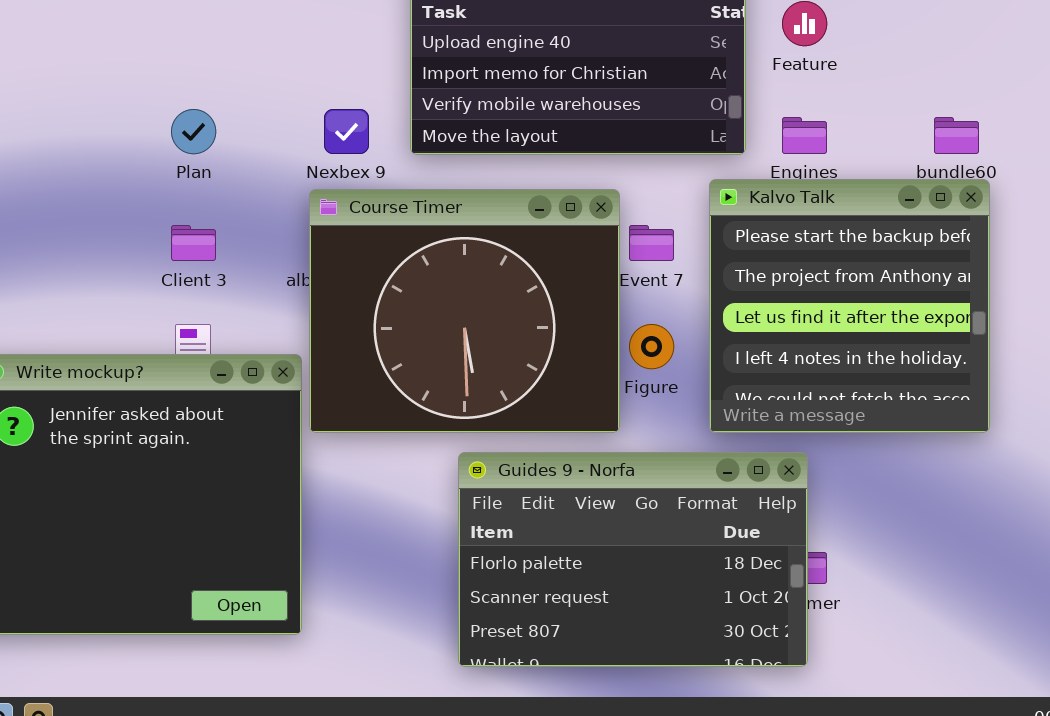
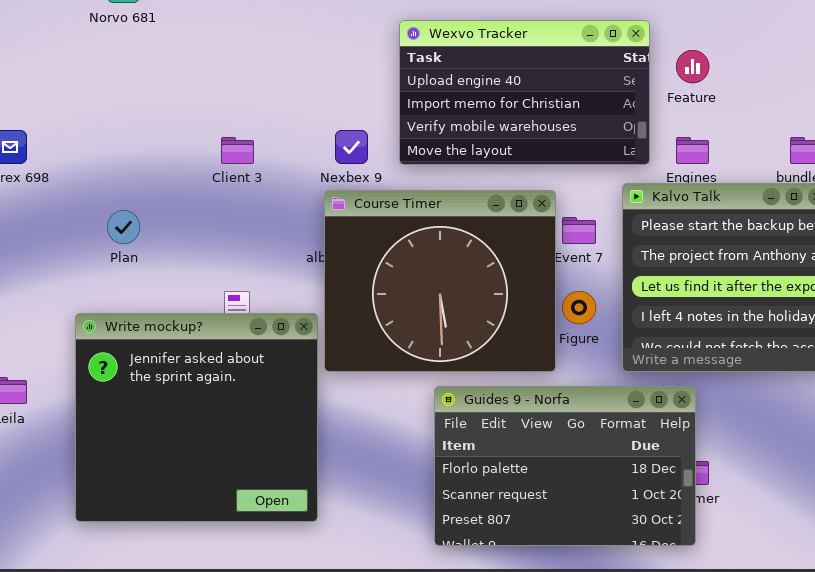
Plan: [171,109,216,154] -> [107,210,140,244], moved
Client 3: [171,225,216,261] -> [221,137,254,164], moved

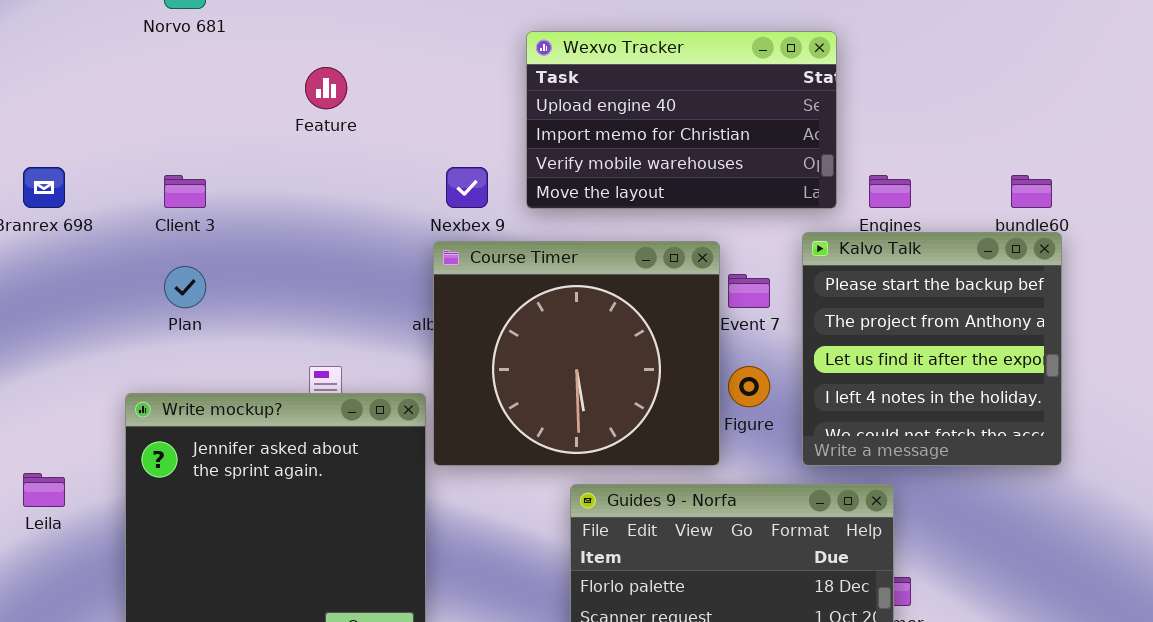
Feature: [676,50,709,83] -> [305,67,347,109], moved
Client 3: [221,137,254,164] -> [164,175,206,208], moved

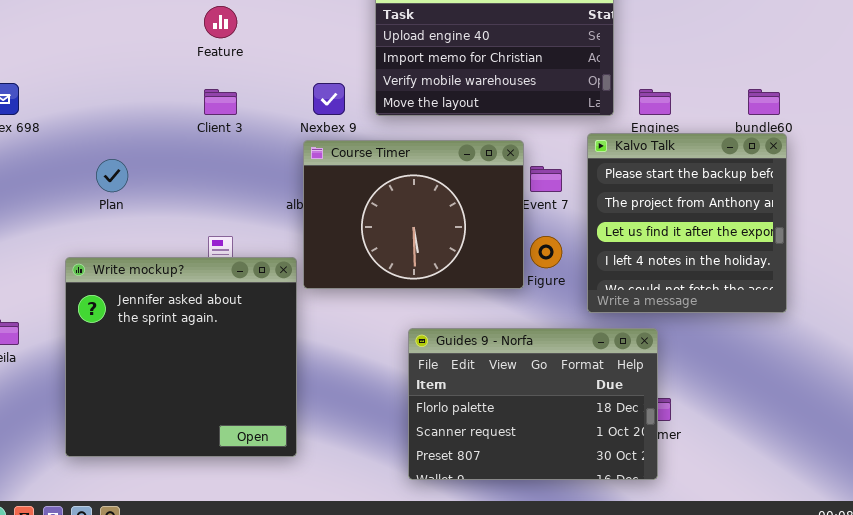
Client 3: [164,175,206,208] -> [204,89,237,115], moved
Course Timer: [433,241,720,466] -> [303,140,524,289], resized

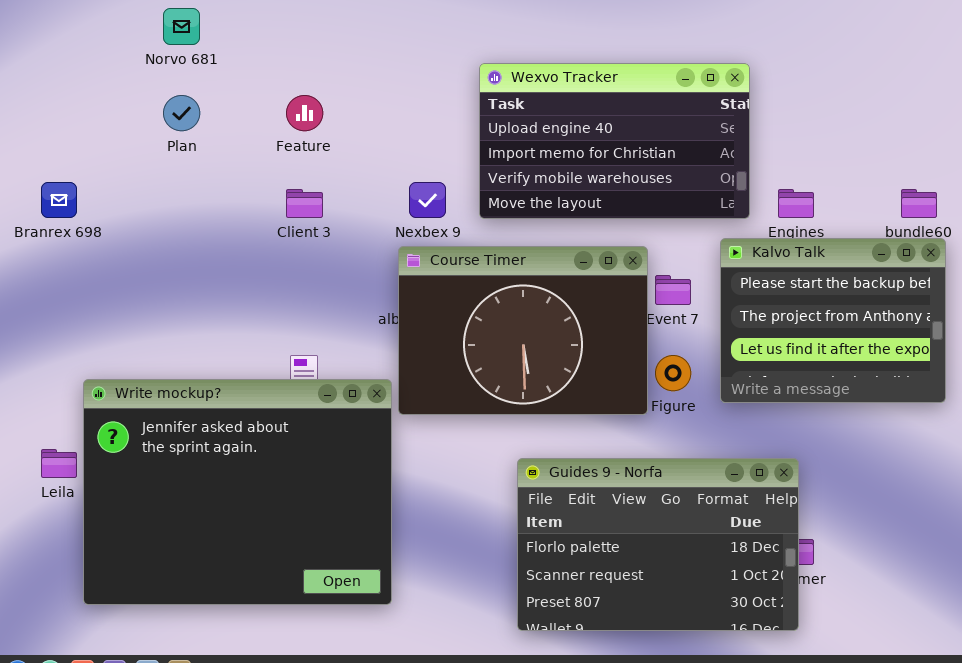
Kalvo Talk: [587,133,787,313] -> [720,238,946,403], resized
Plan: [96,159,128,192] -> [163,95,200,131], moved
Write mockup?: [65,257,297,457] -> [83,379,392,605], resized

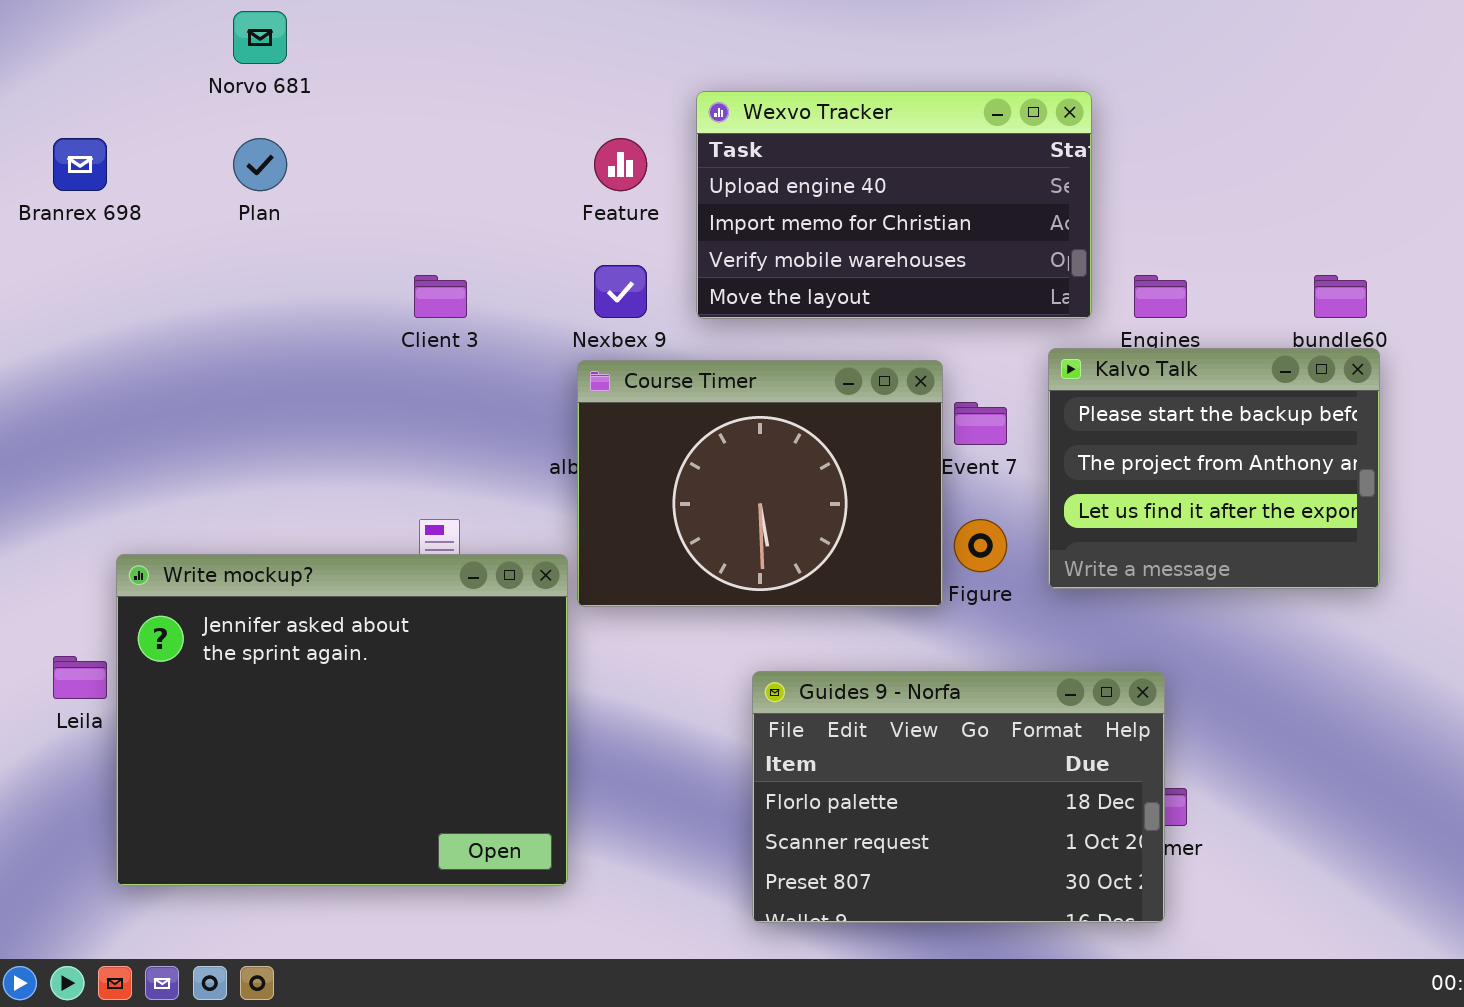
Feature: [286,95,323,131] -> [594,138,647,191], moved
Branrex 698: [41,182,77,218] -> [53,138,107,191], moved

